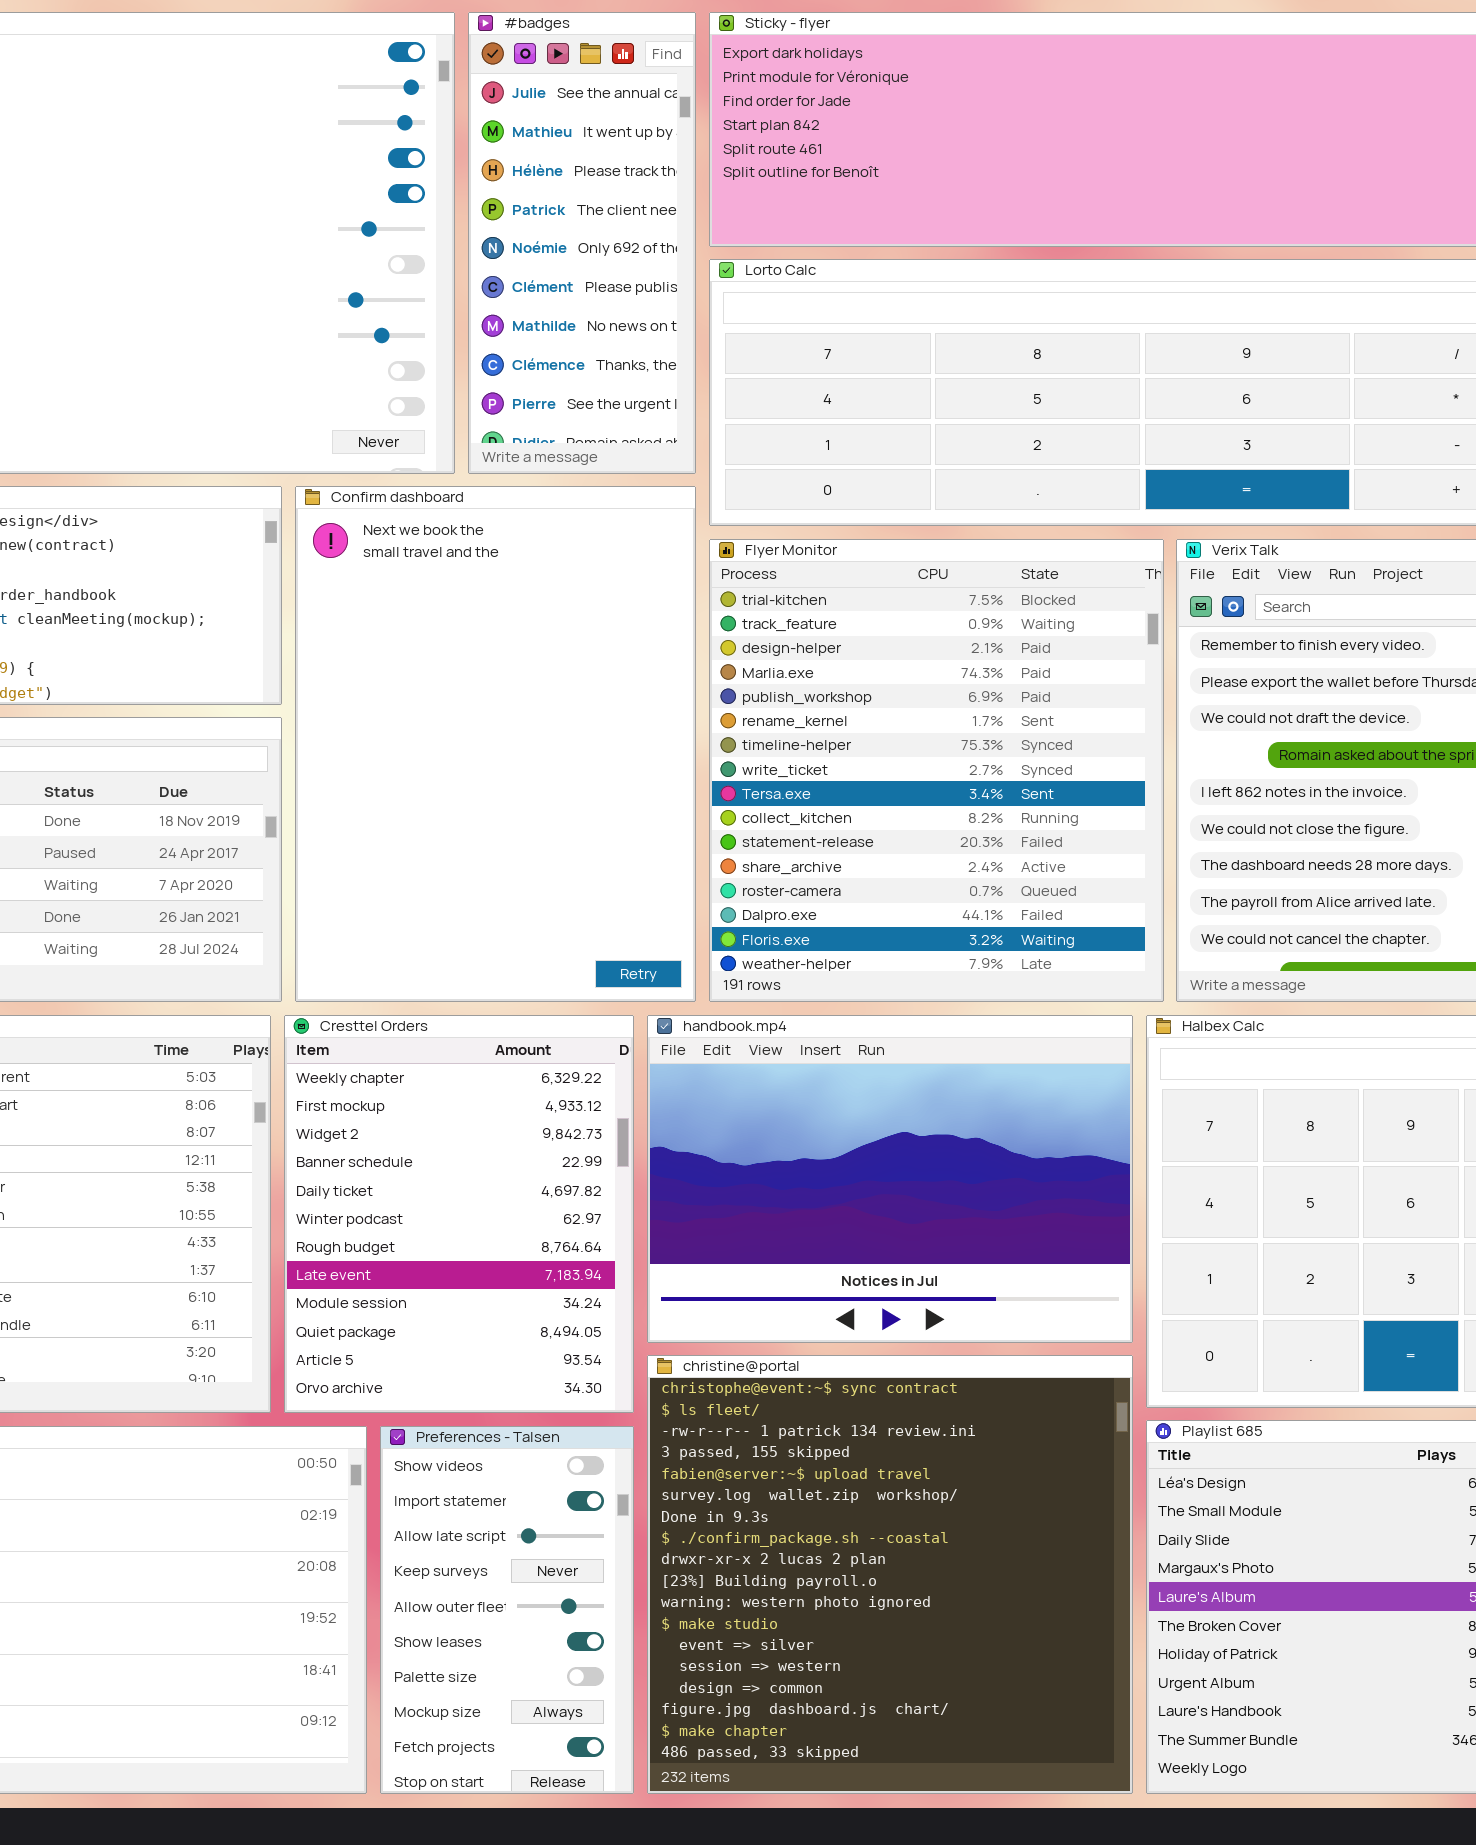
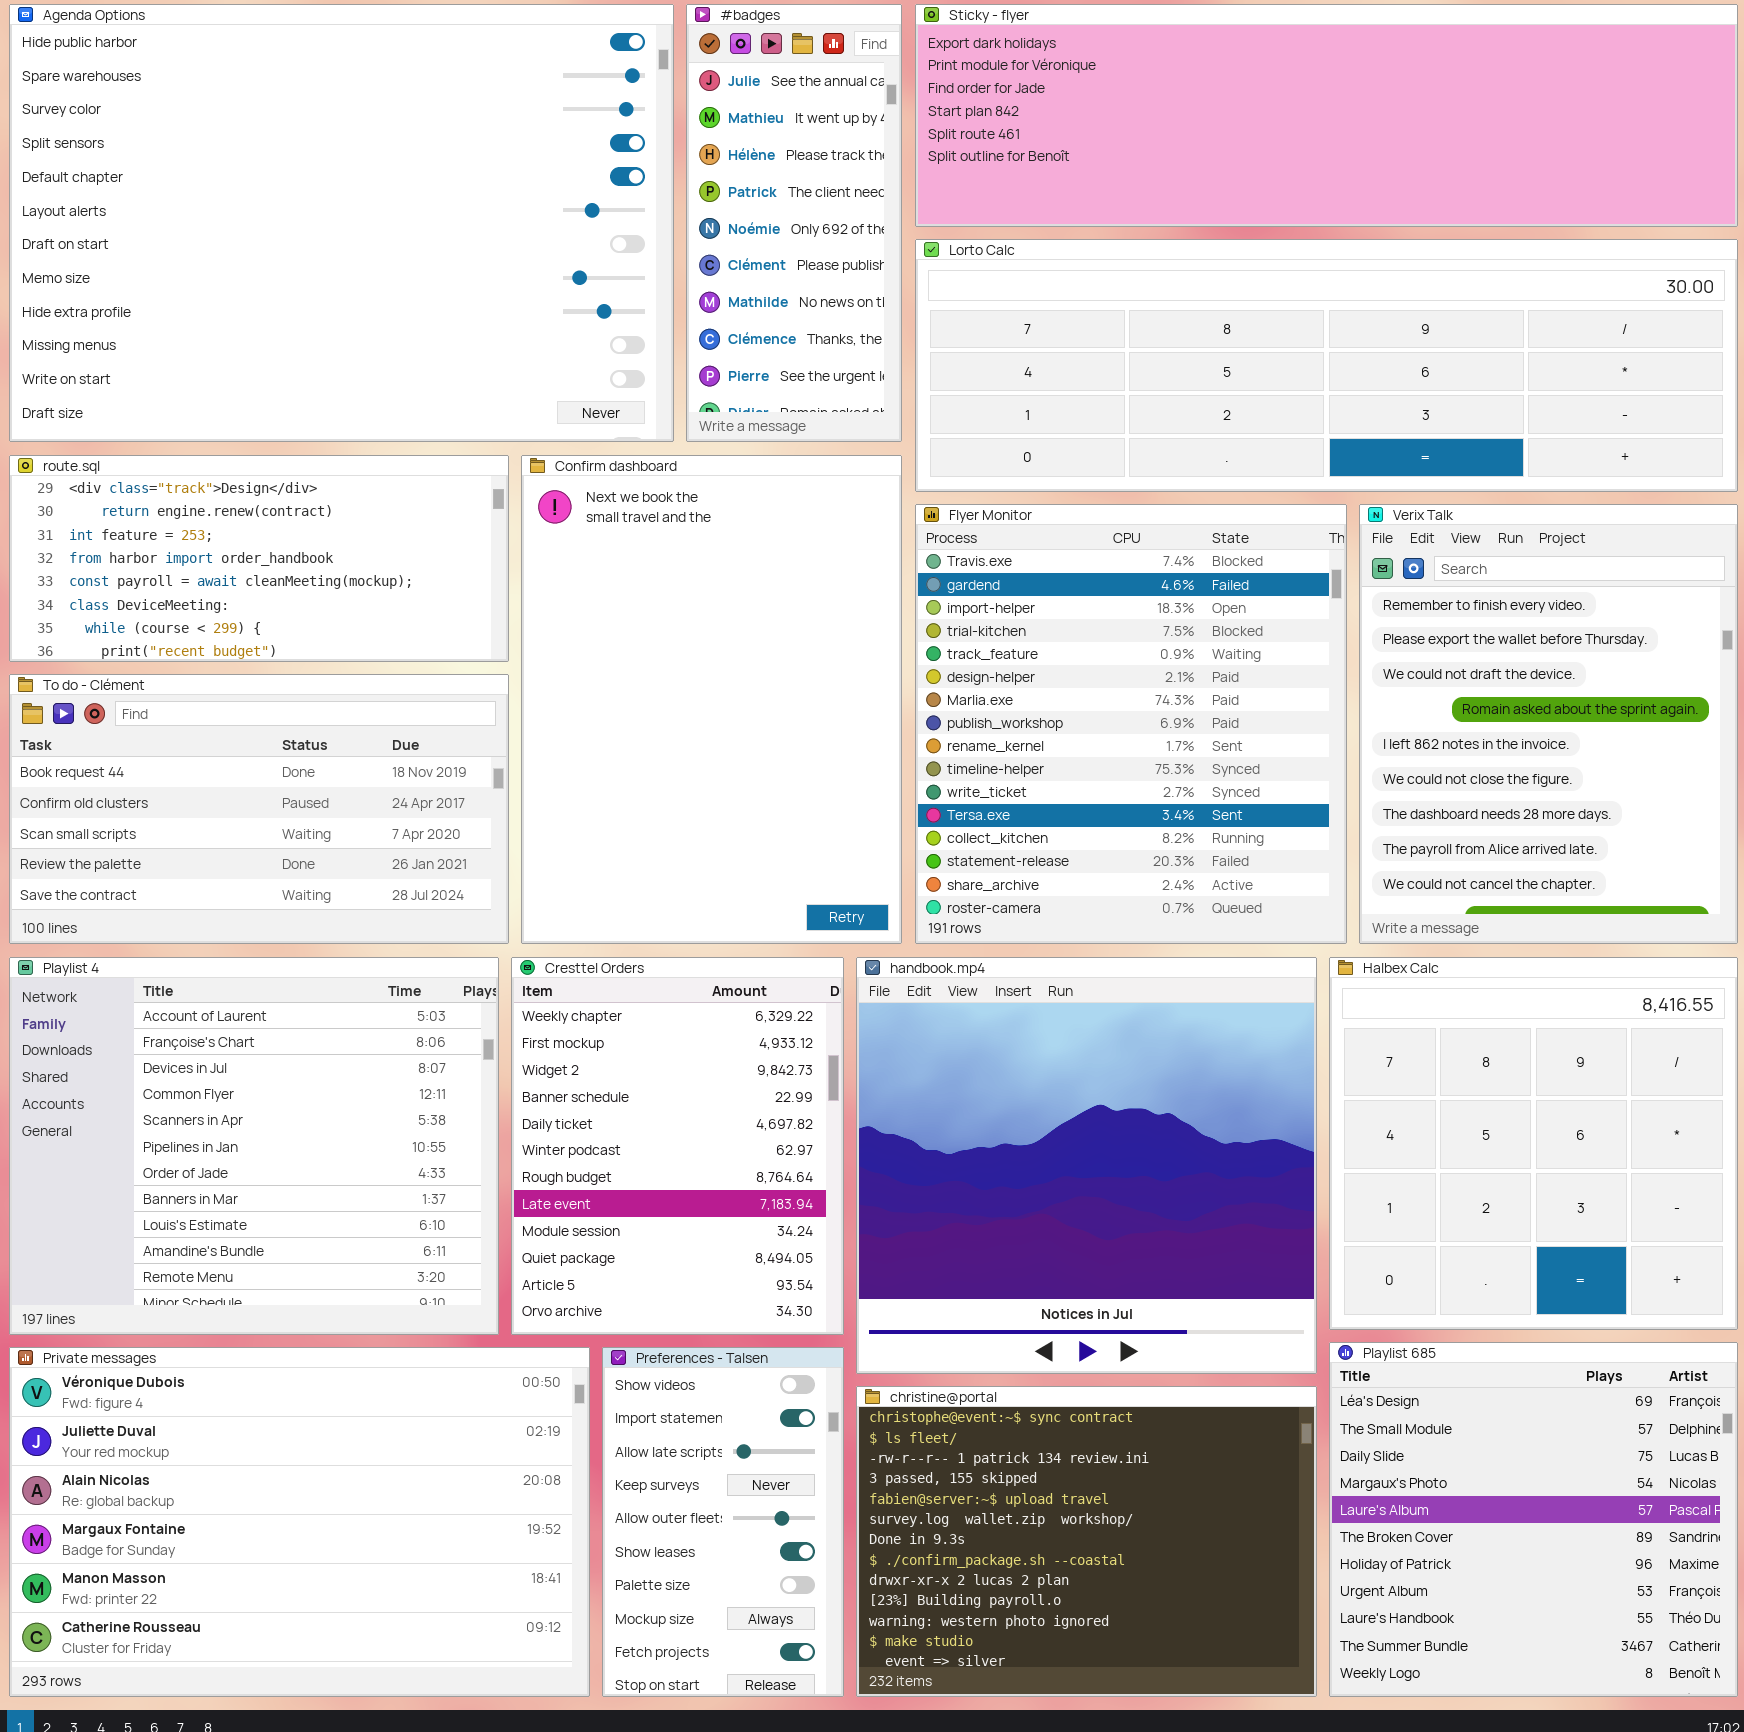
Flyer Monitor: [709,539,1164,1002] -> [915,504,1347,944], scrolled up 3 rows
handbook.mp4: [647,1015,1133,1343] -> [856,957,1317,1374], resized
christine@portal: [647,1355,1133,1794] -> [856,1386,1317,1697], resized

